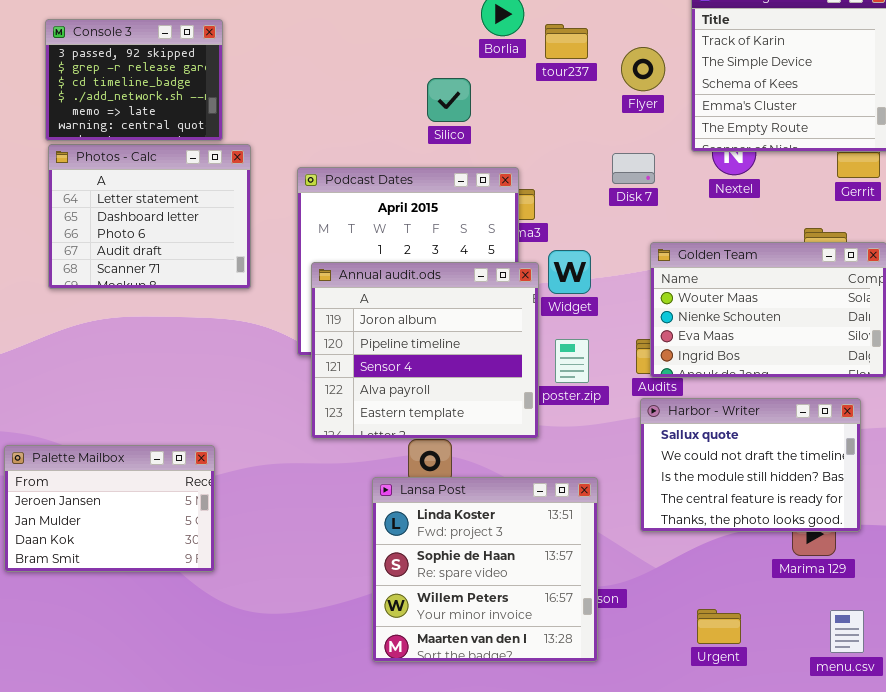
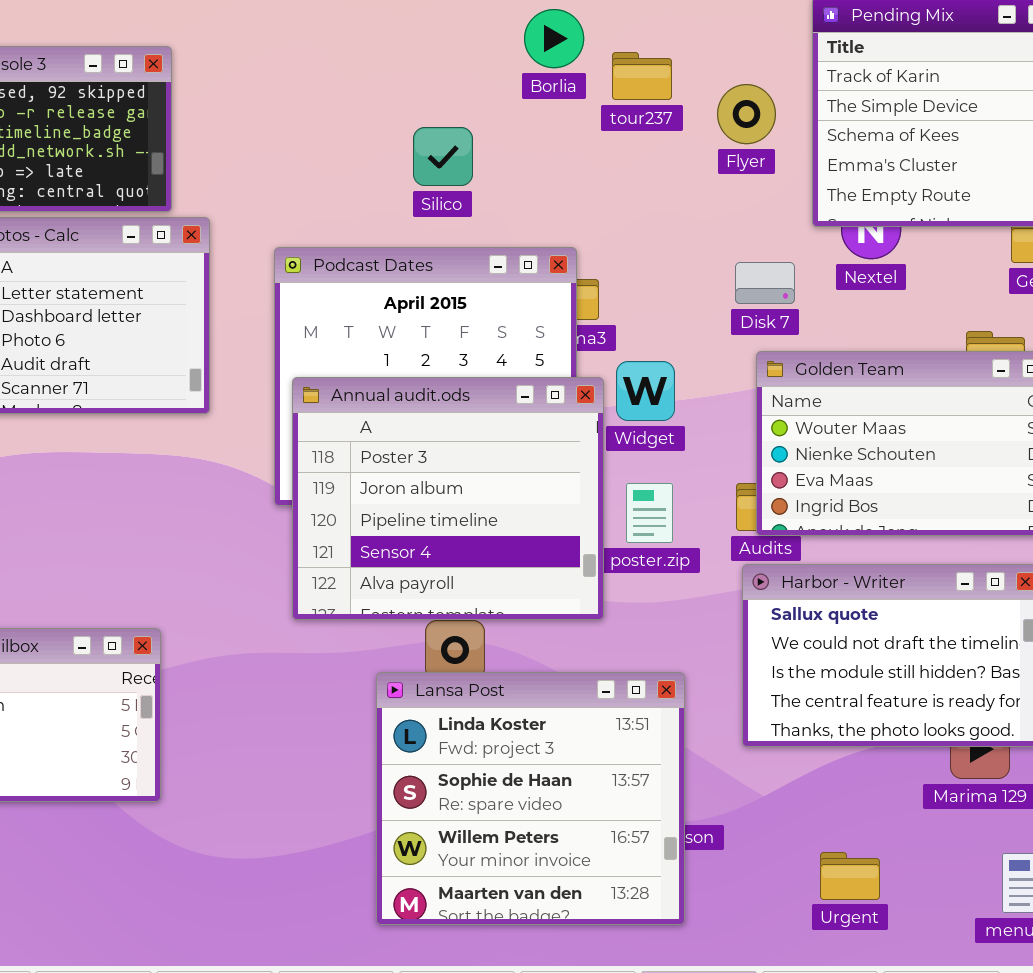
Silico: [427,78,471,122] -> [413,127,473,186], moved
Disk 7: [612,153,655,184] -> [735,262,795,304], moved
Annual audit.ods: [311,262,539,439] -> [292,377,604,620], scrolled up 1 row

